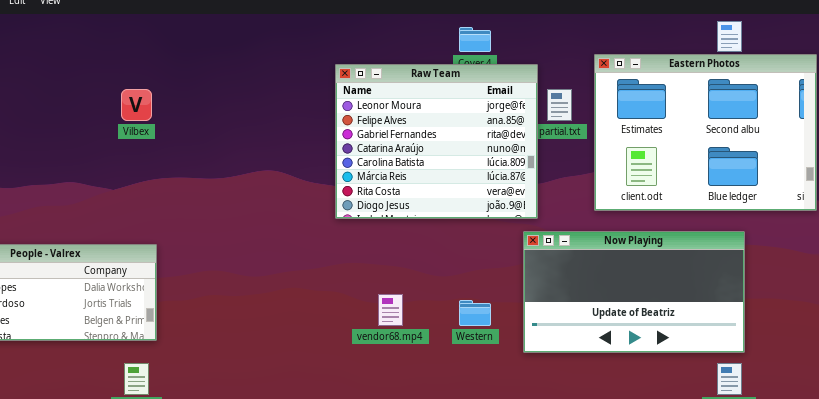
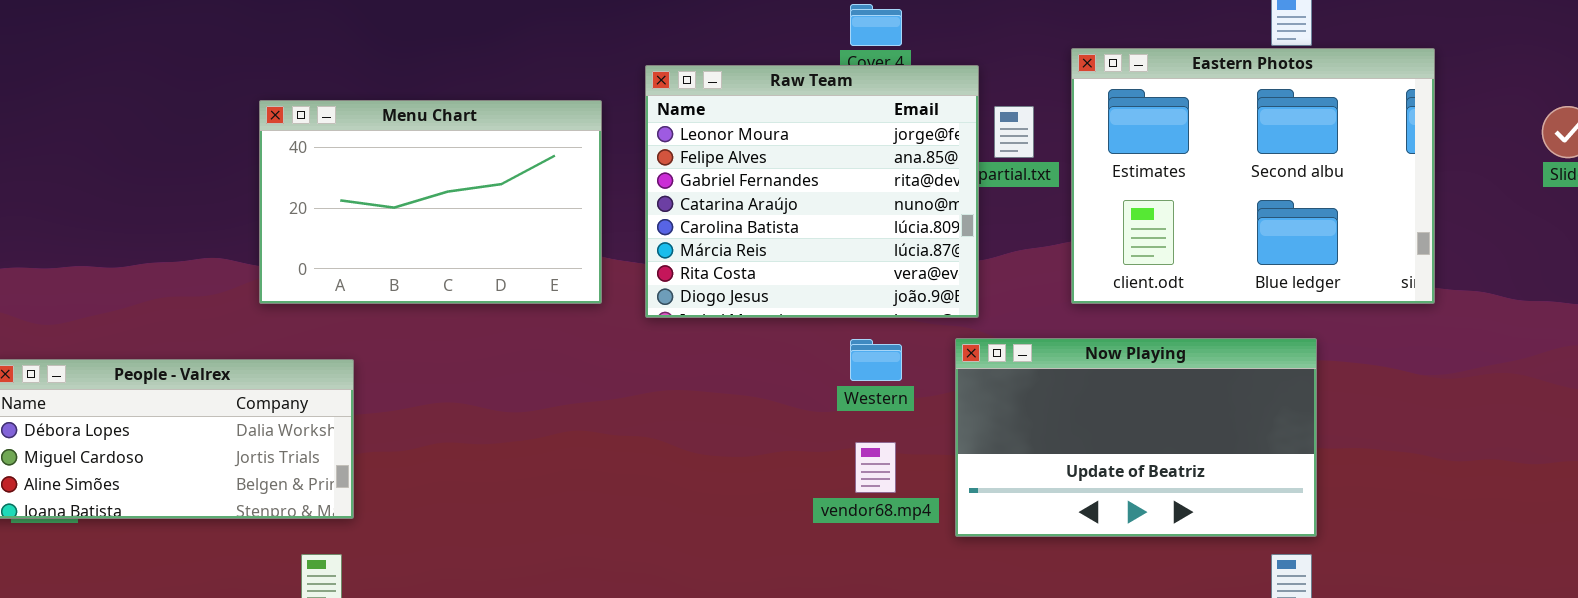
Menu Chart: none -> [259,100,602,304], opened
vendor68.mp4: [378,294,403,326] -> [855,442,896,493], moved
Western: [459,300,491,326] -> [850,339,902,381], moved

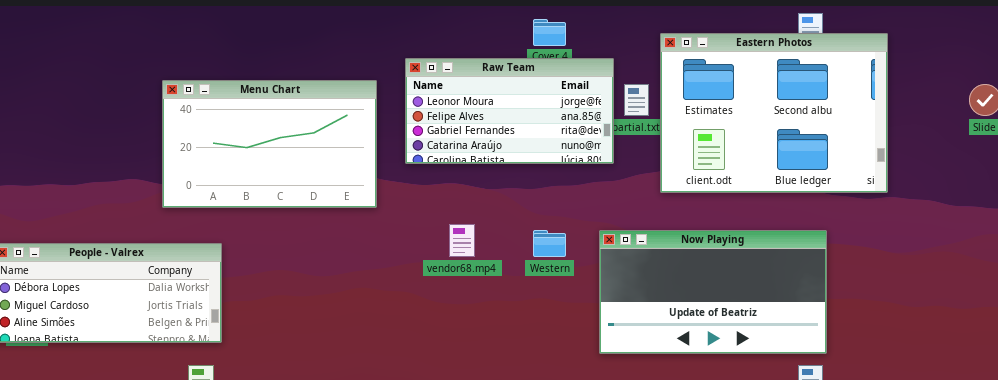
Eastern Photos: [1071,48,1435,304] -> [660,33,888,193], moved
Raw Team: [645,65,979,318] -> [405,58,614,164], resized
vendor68.mp4: [855,442,896,493] -> [449,224,475,257], moved

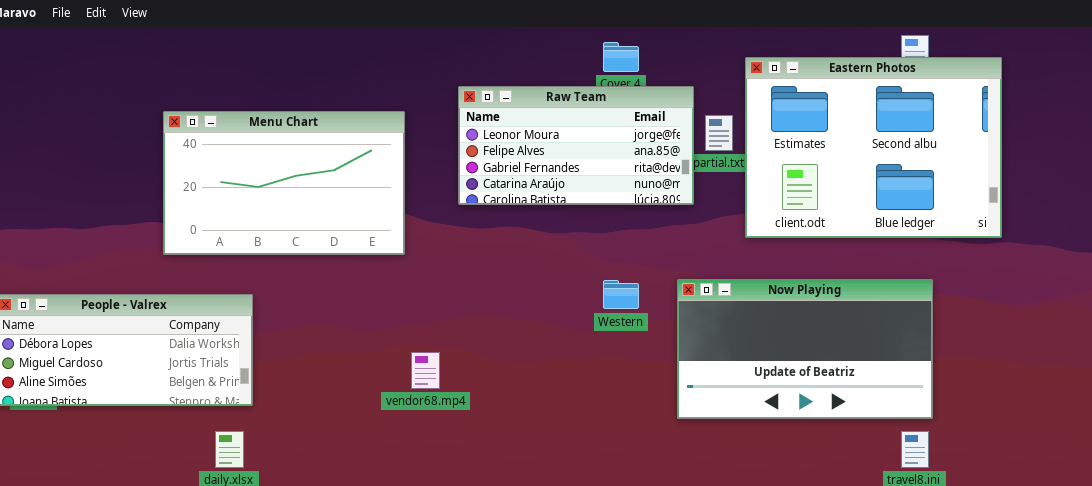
Menu Chart: [162,80,377,208] -> [163,111,405,255], moved
vendor68.mp4: [449,224,475,257] -> [411,352,440,389], moved

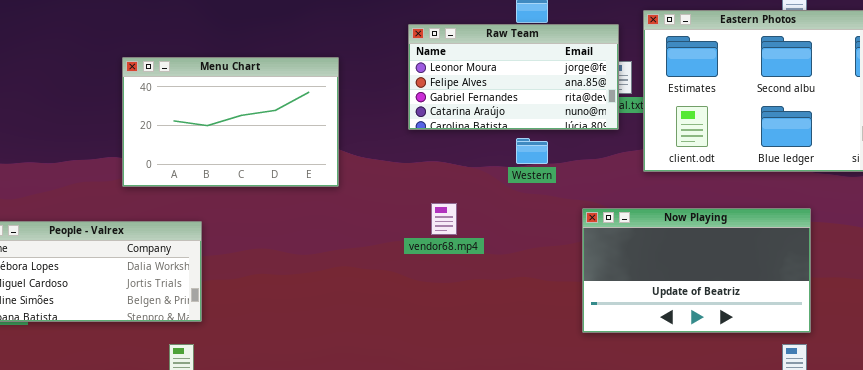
Raw Team: [458,86,694,205] -> [408,24,619,130], moved
Western: [603,280,639,309] -> [516,138,548,164], moved
vendor68.mp4: [411,352,440,389] -> [431,203,457,235], moved

